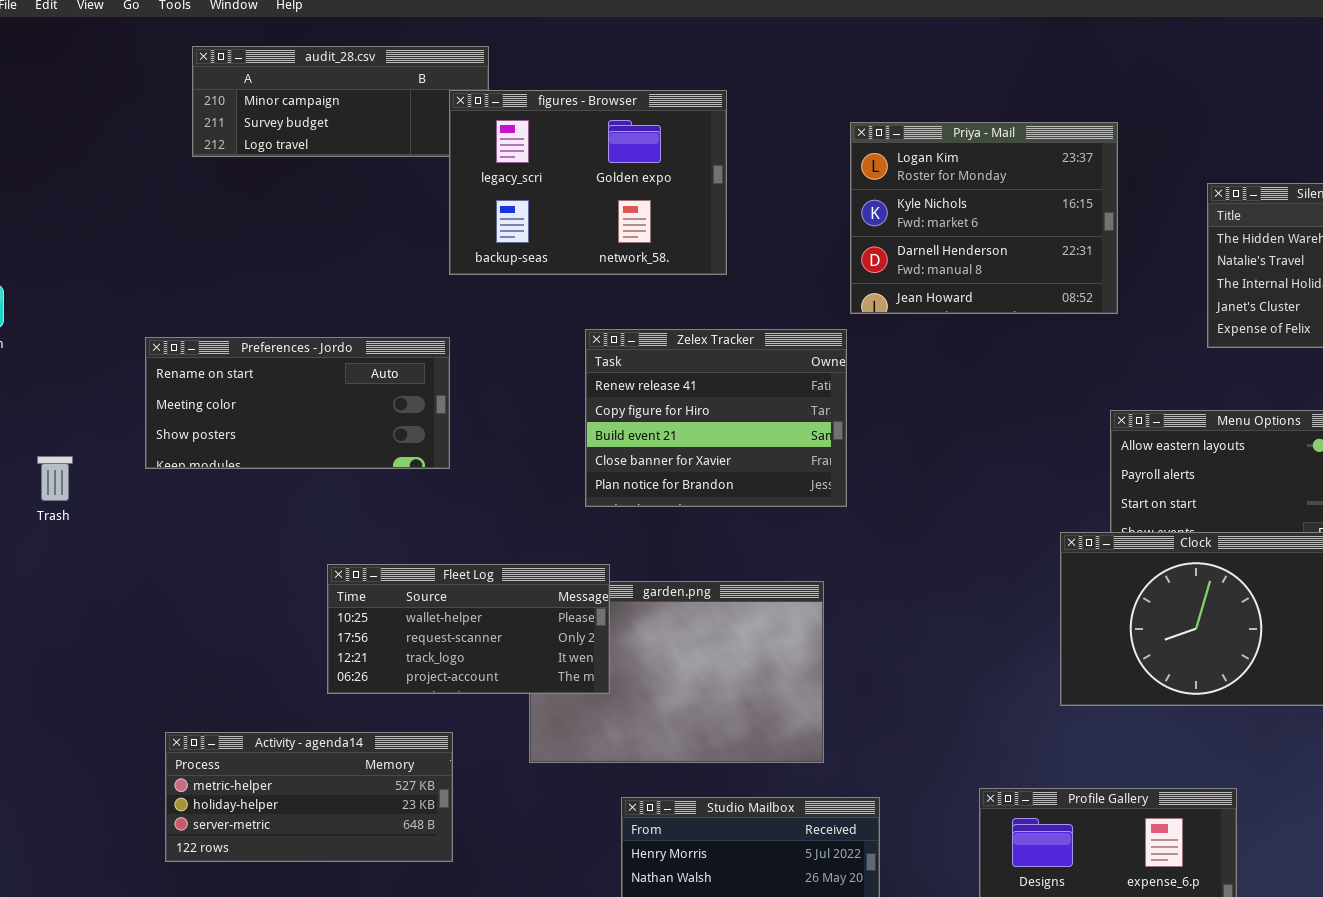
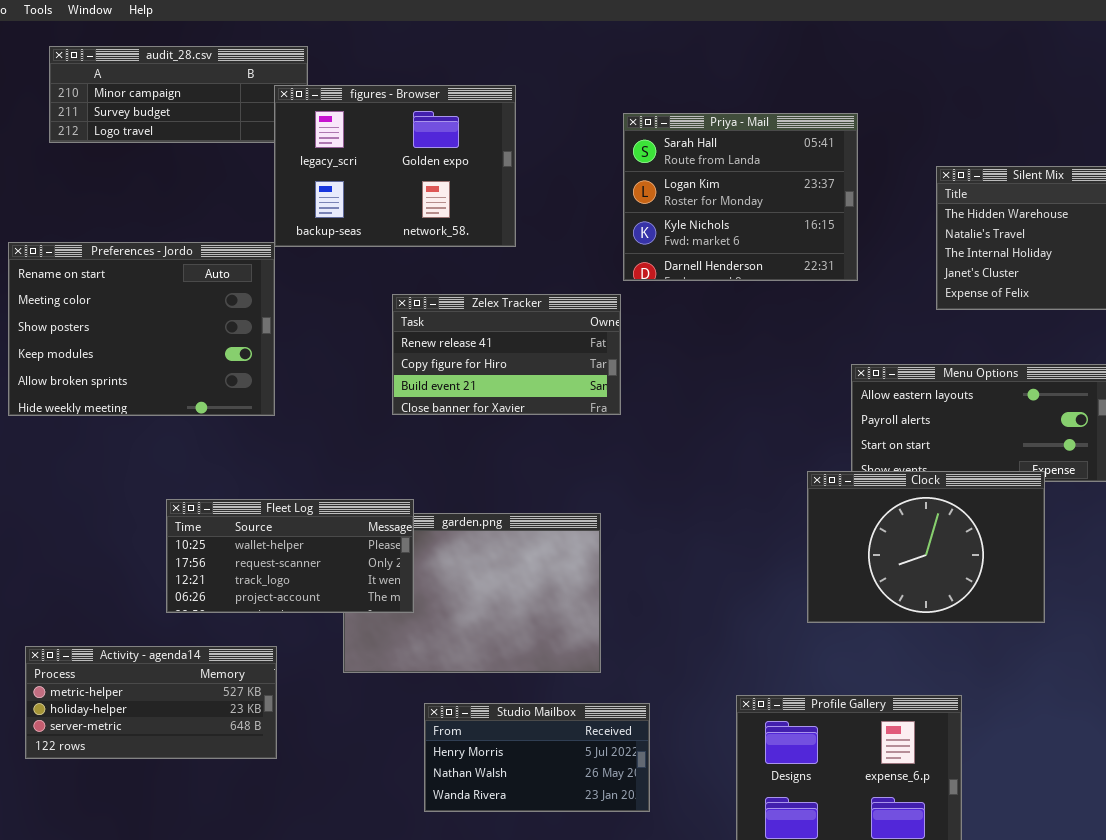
Priya - Mail: [850,122,1118,314] -> [623,113,858,281], scrolled up 1 row
Zelex Tracker: [585,329,847,507] -> [392,294,621,415], resized
Preferences - Jordo: [145,337,450,469] -> [8,242,275,416], resized

